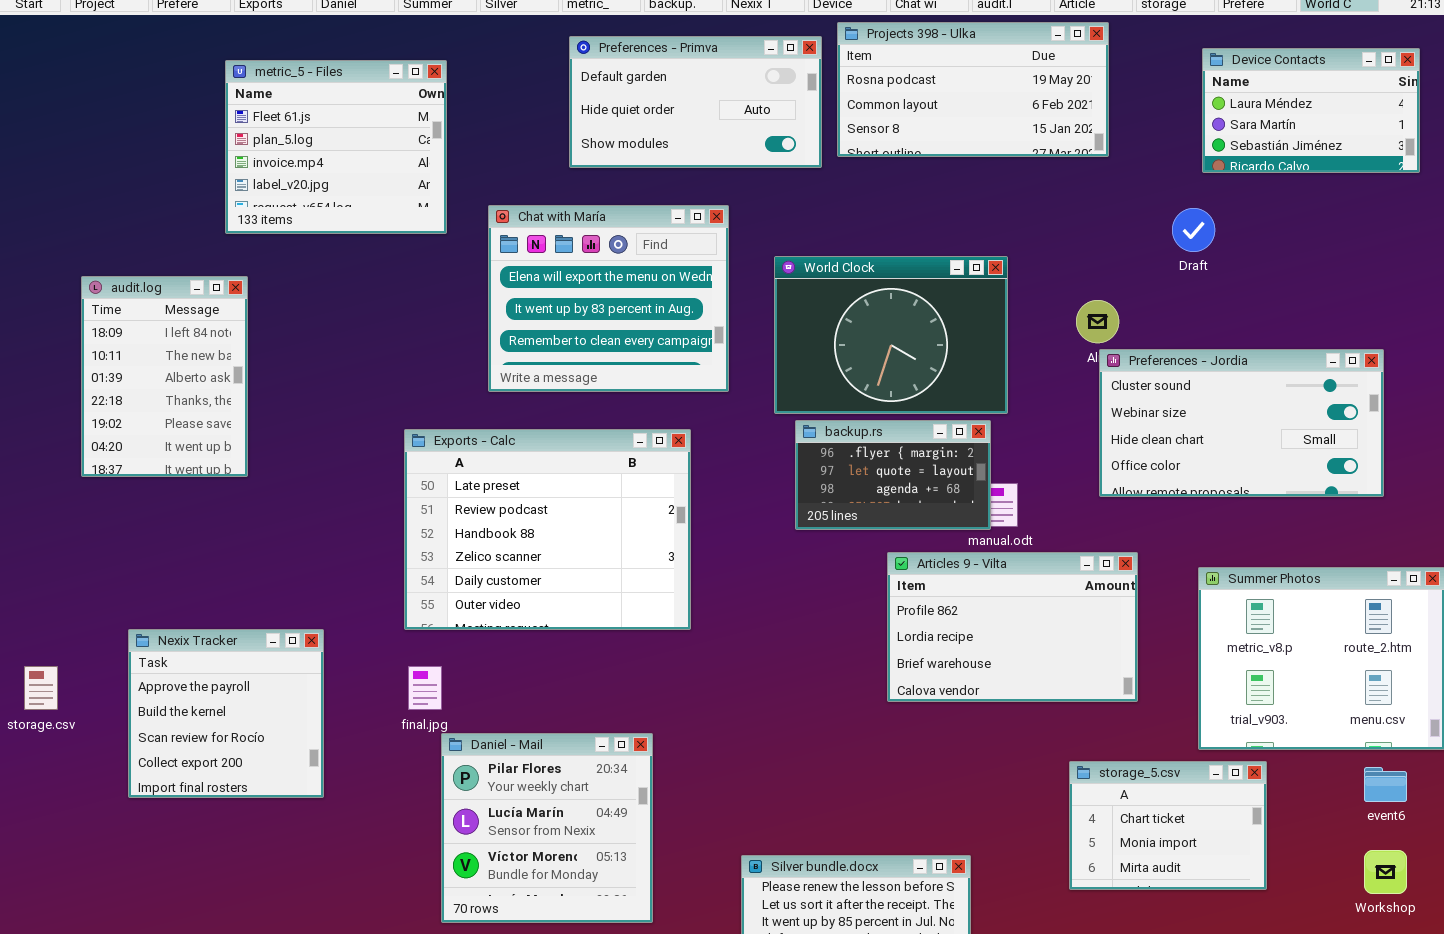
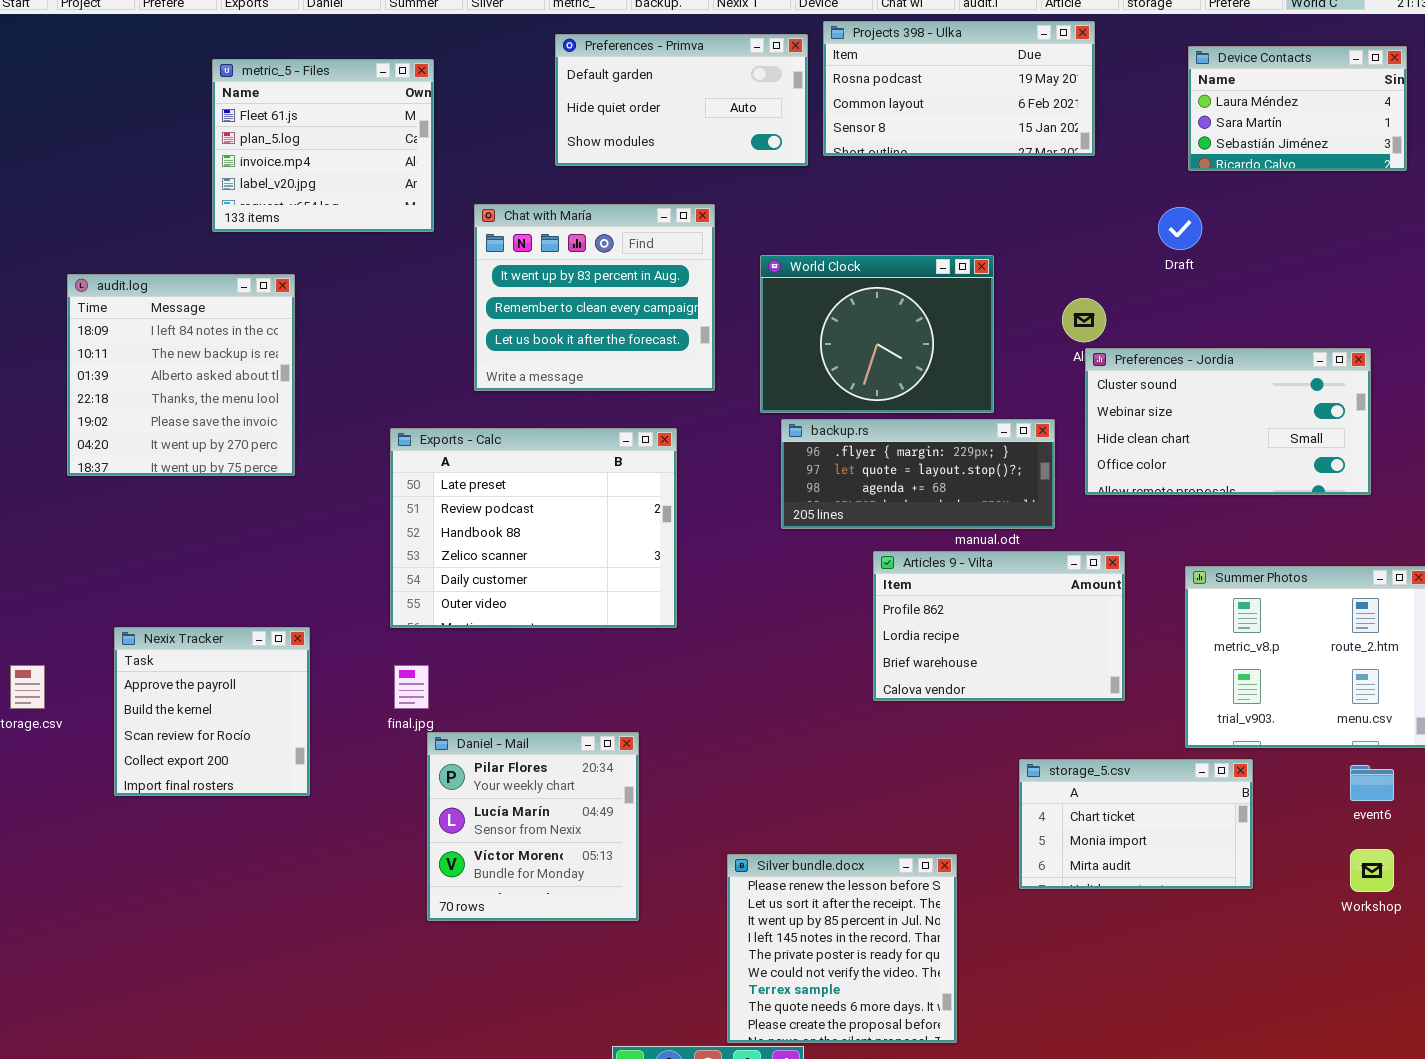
Chat with María: [488,205,729,392] -> [474,204,715,391], scrolled down 1 row
audit.log: [81,276,248,477] -> [67,274,295,476], resized
backup.rs: [795,420,991,530] -> [781,419,1055,529], resized
storage_5.csv: [1069,761,1267,890] -> [1019,759,1253,889], resized

